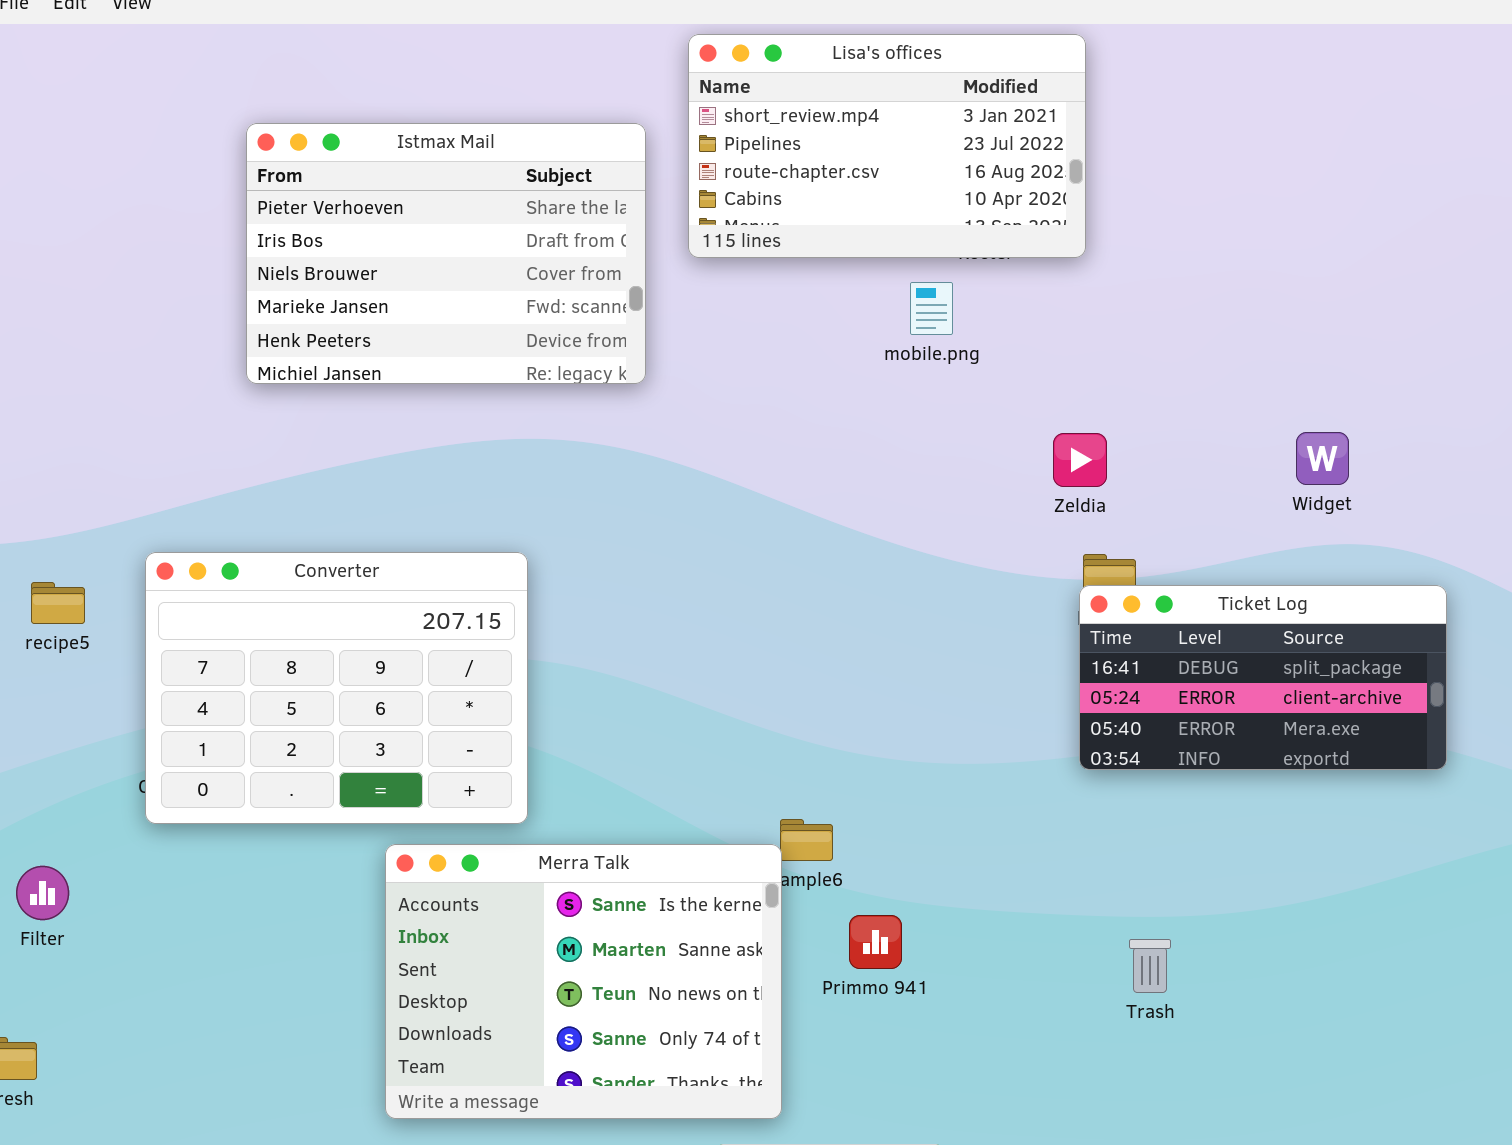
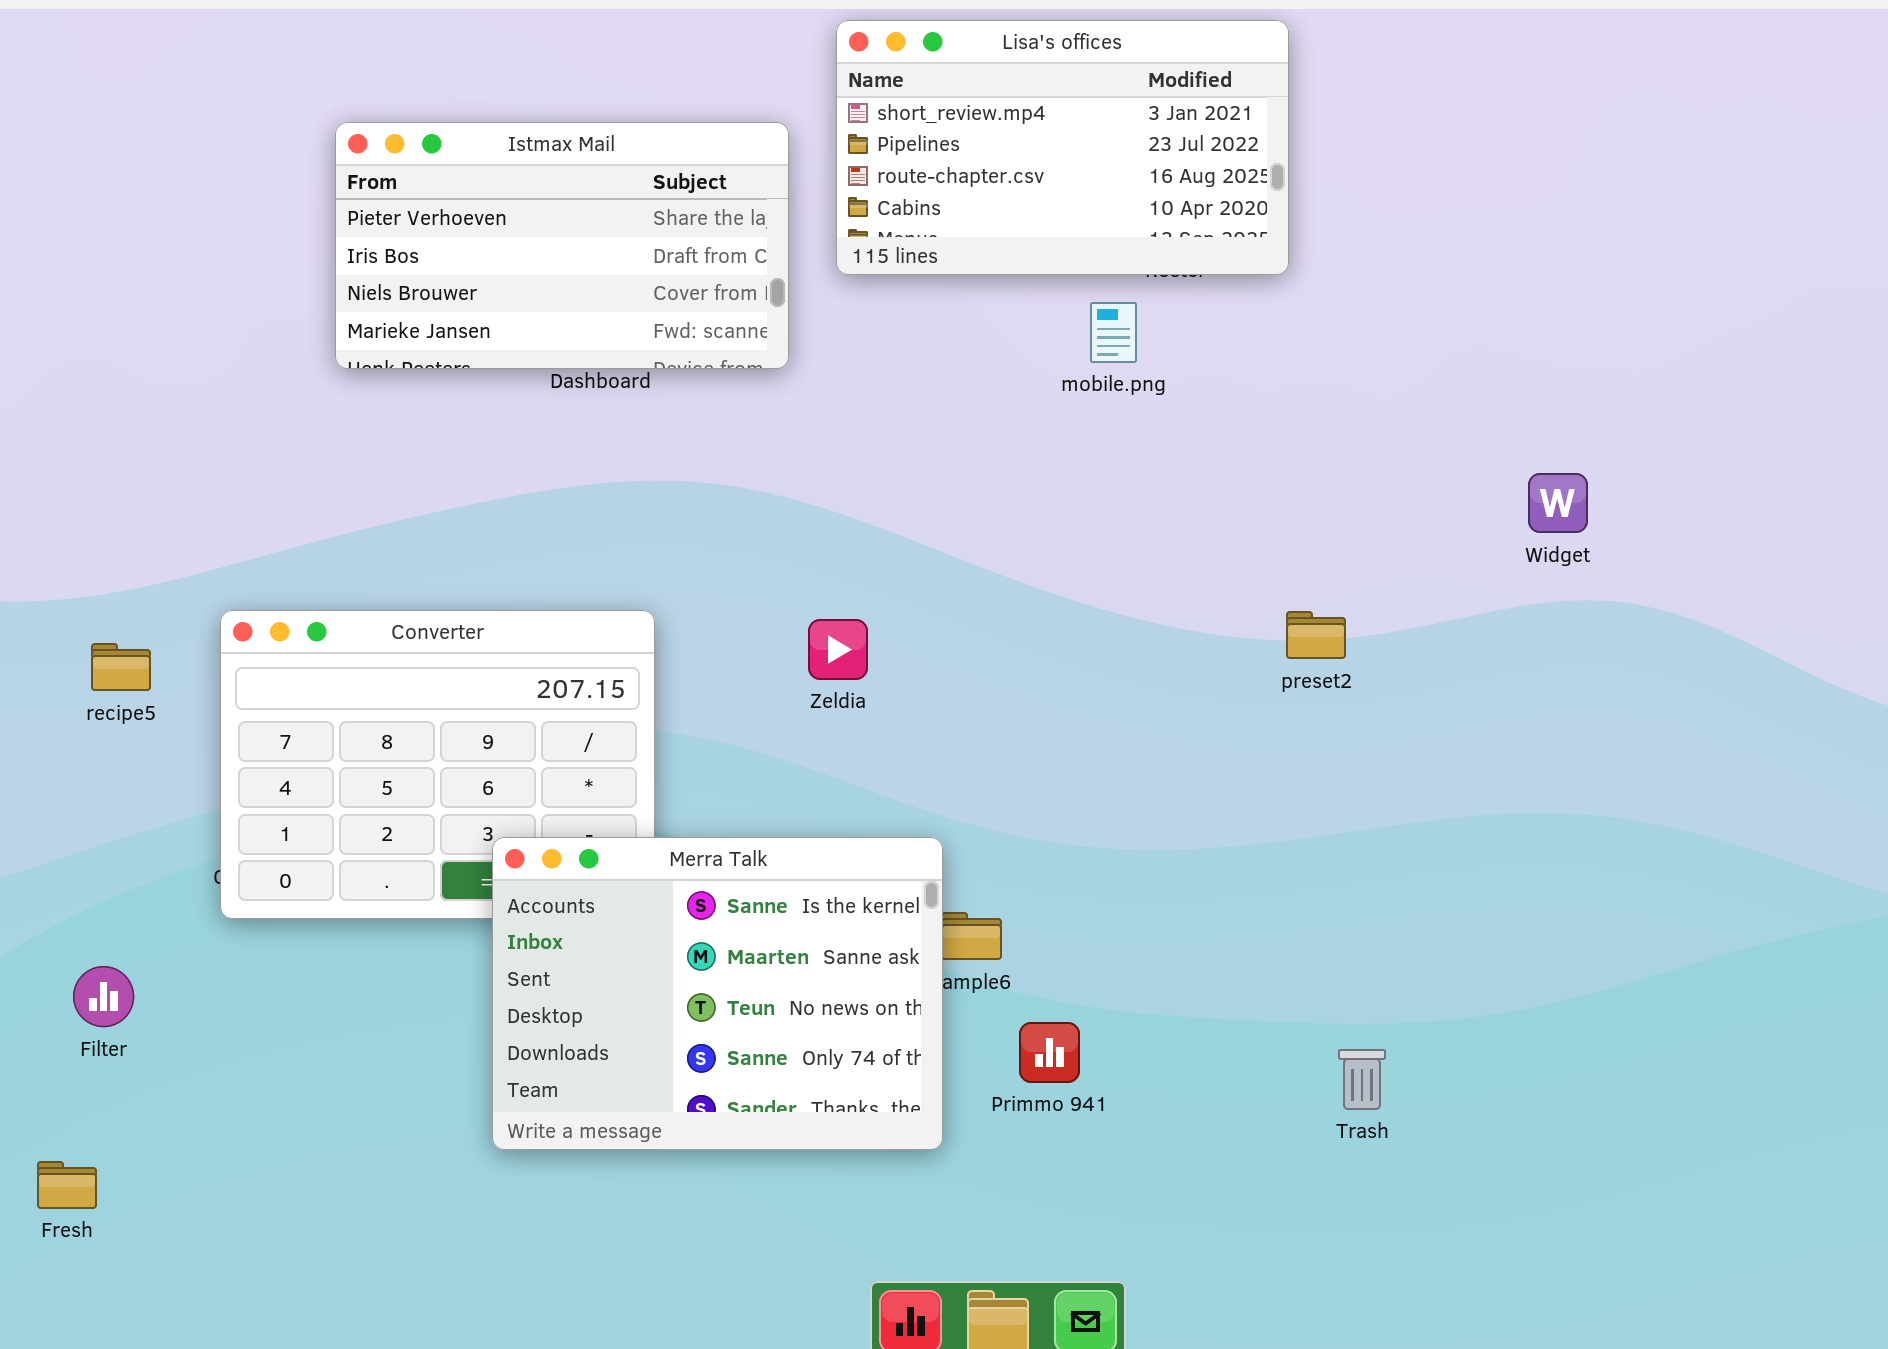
Istmax Mail: [246,123,646,384] -> [335,122,789,369], resized
Zeldia: [1053,433,1107,487] -> [808,619,868,680], moved
Ticket Log: [1079,585,1447,770] -> none, closed
Merra Talk: [385,844,782,1119] -> [492,837,943,1150], moved

